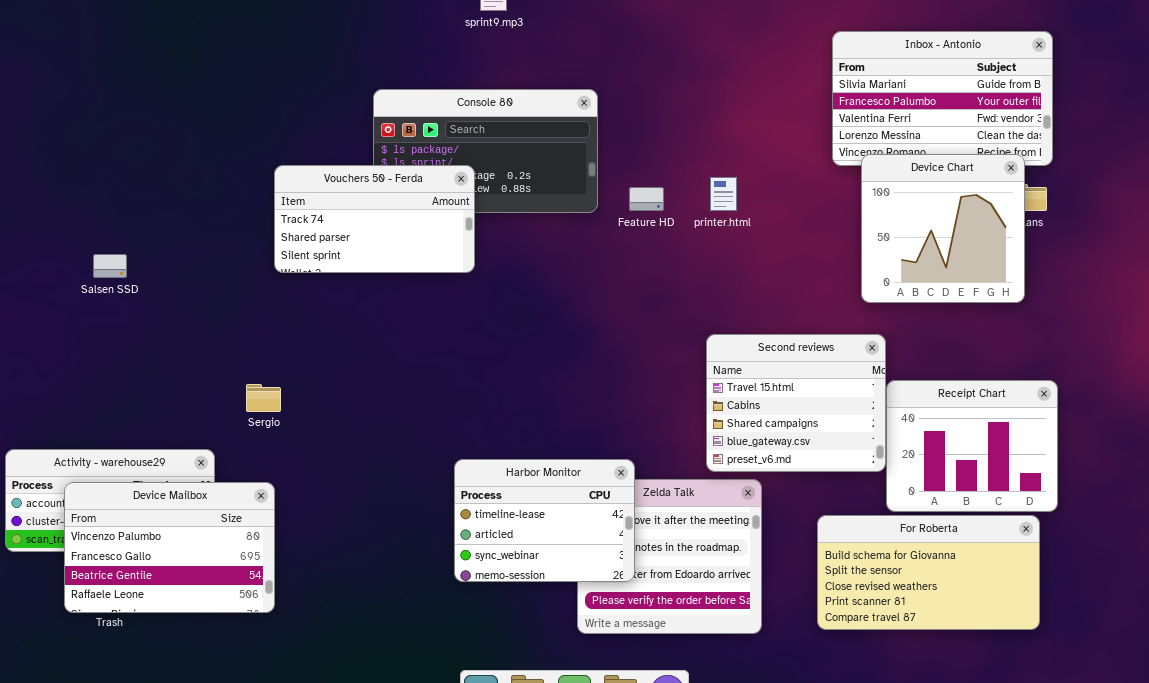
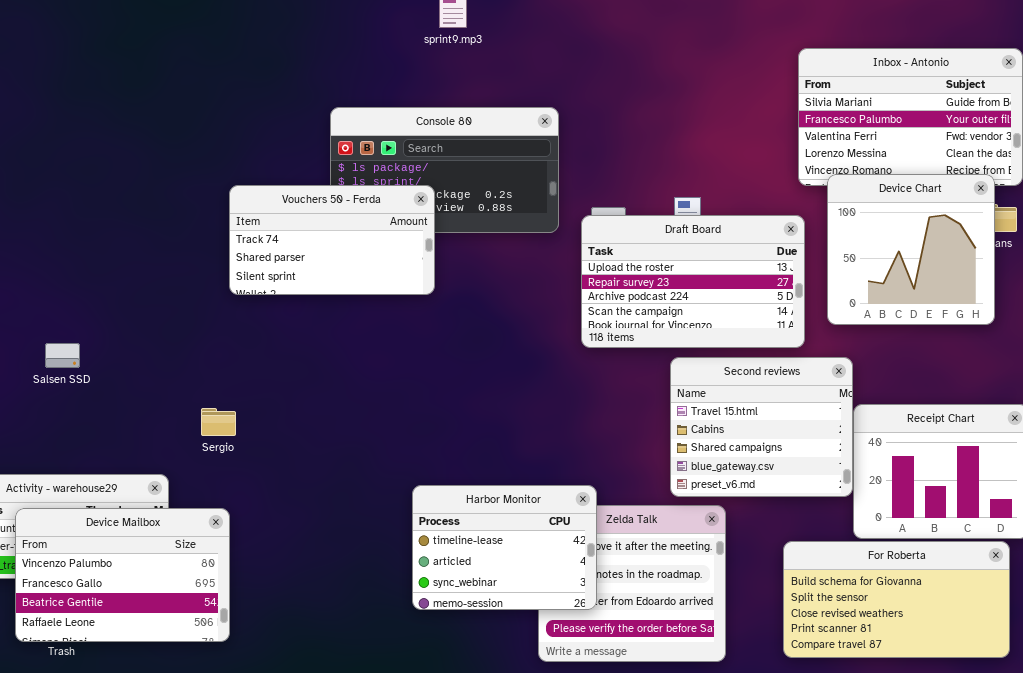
Draft Board: none -> [581,215,805,348], opened
Salsen SSD: [93,254,127,278] -> [45,343,80,368], moved

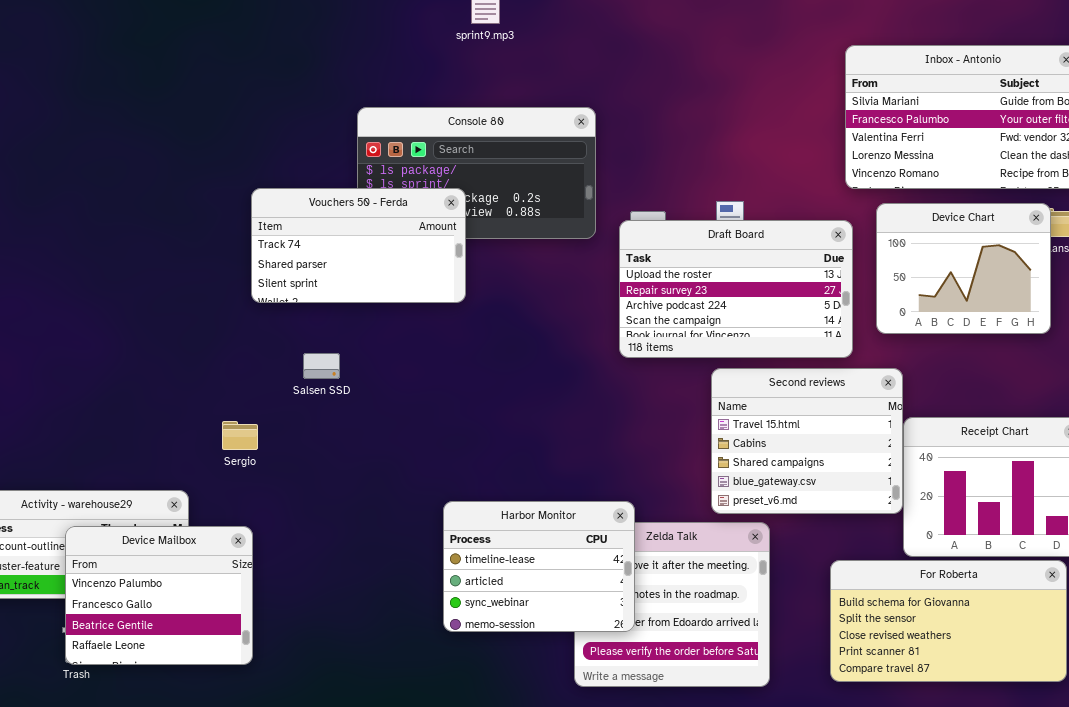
Device Chart: [827,174,995,325] -> [876,203,1051,334], resized
Salsen SSD: [45,343,80,368] -> [303,353,340,379], moved
Device Mailbox: [15,508,230,642] -> [65,526,253,665], resized

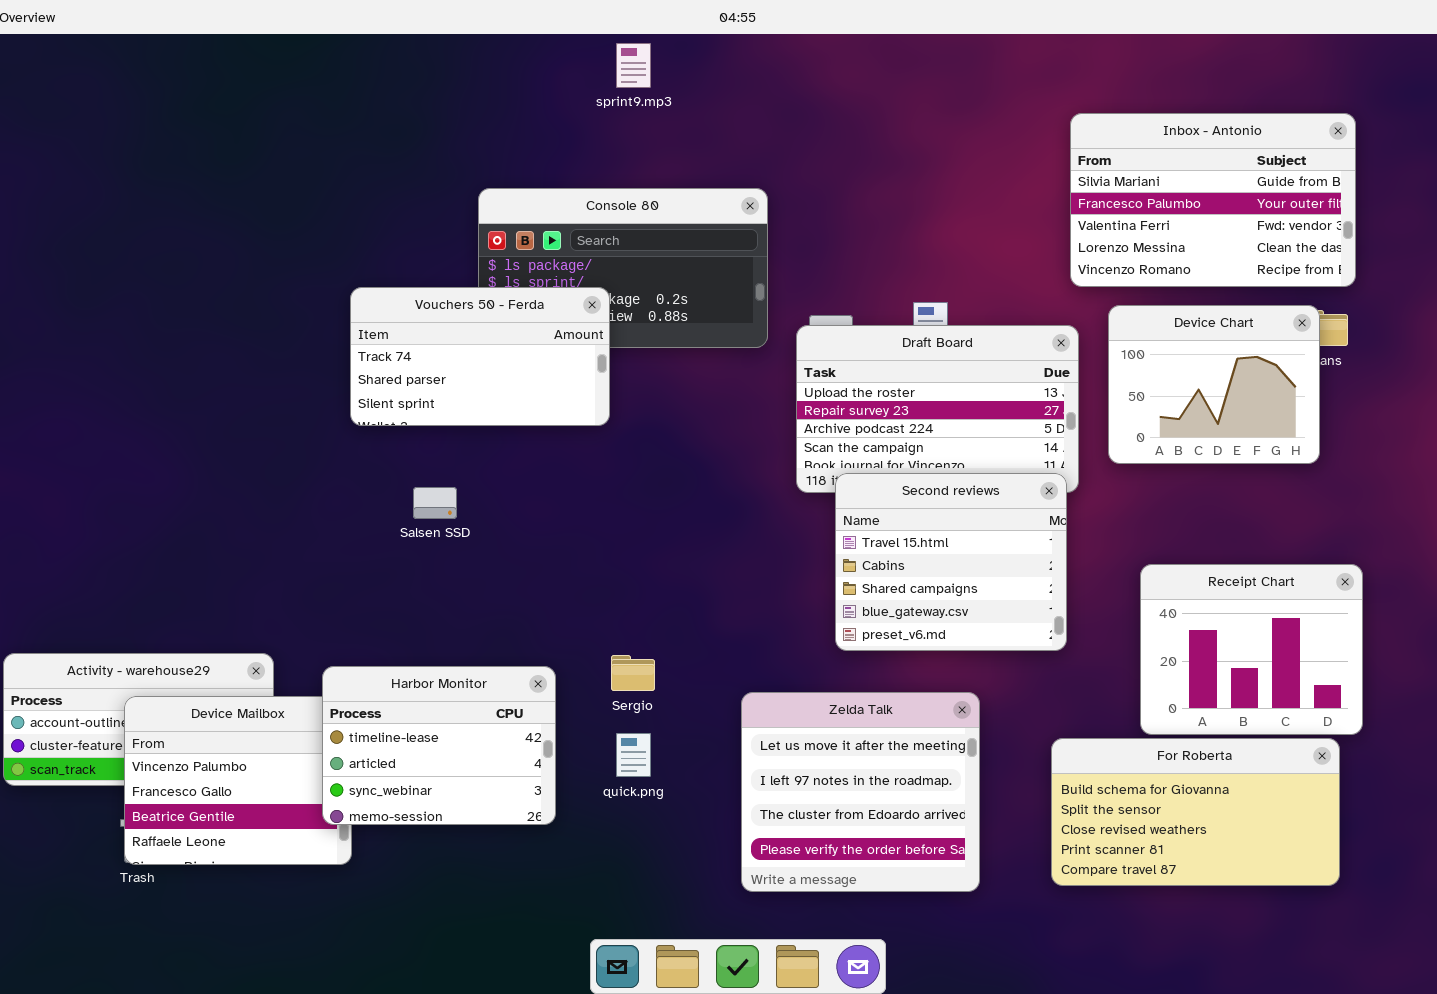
Second reviews: [711,368,903,514] -> [835,473,1067,651], moved
Sergio: [222,421,258,450] -> [611,655,655,691], moved
Harbor Monitor: [443,501,635,632] -> [322,666,556,825], moved

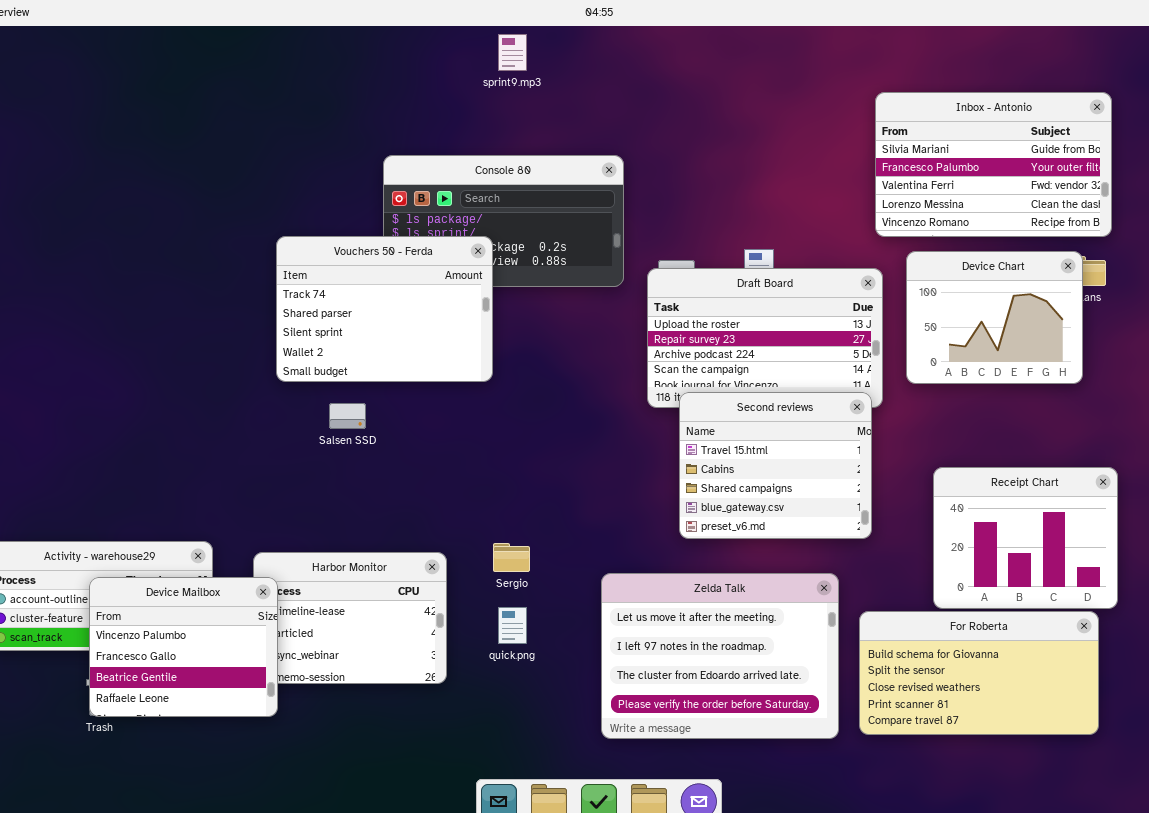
Vouchers 50 - Ferda: [350,287,610,426] -> [276,236,493,382], resized
Zelda Talk: [741,692,980,892] -> [601,573,839,739], resized
Device Mailbox: [124,696,352,865] -> [89,577,278,717], raised

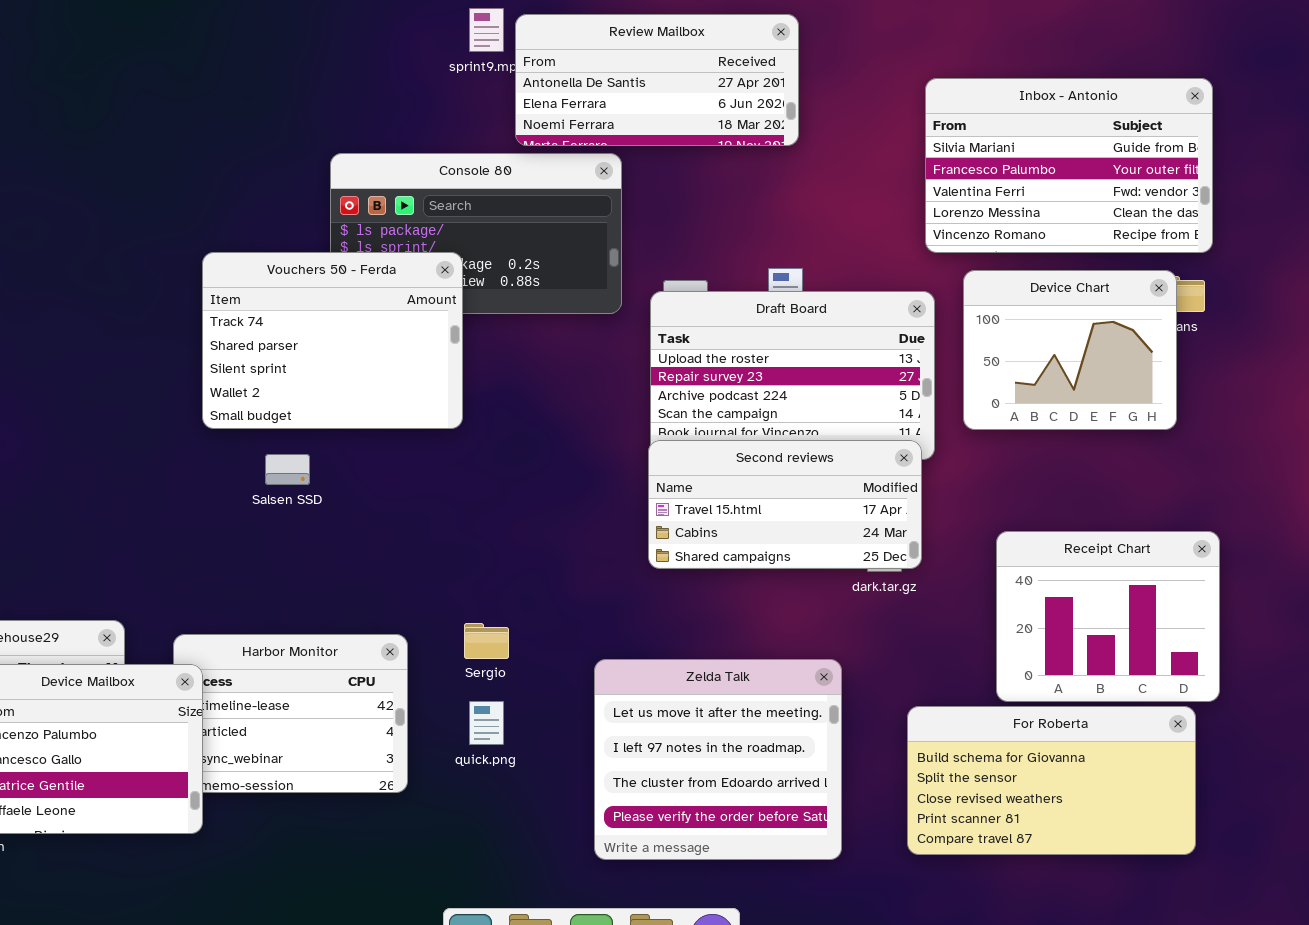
Review Mailbox: none -> [515,14,799,146], opened
Second reviews: [679,392,872,539] -> [648,440,922,569], resized
Zelda Talk: [601,573,839,739] -> [594,659,842,860], resized

